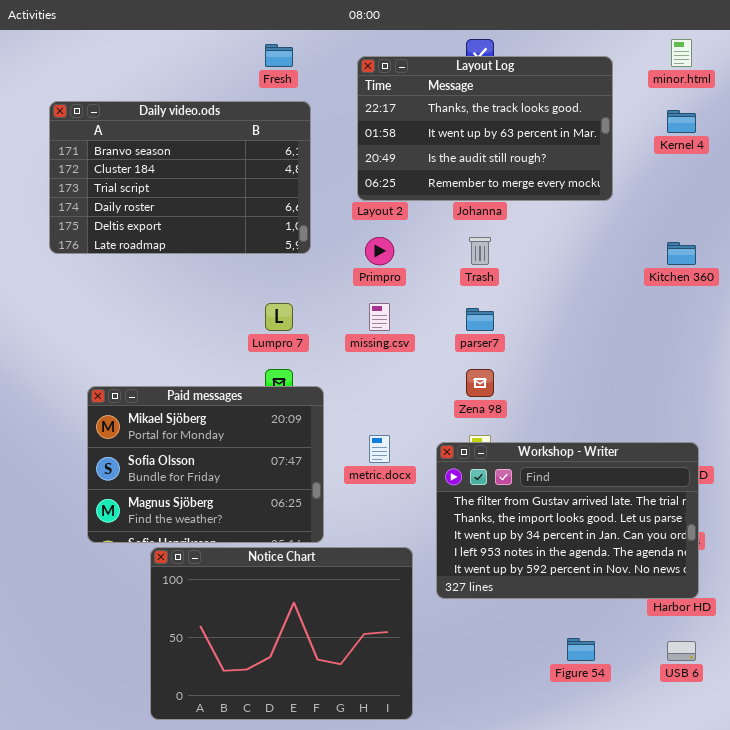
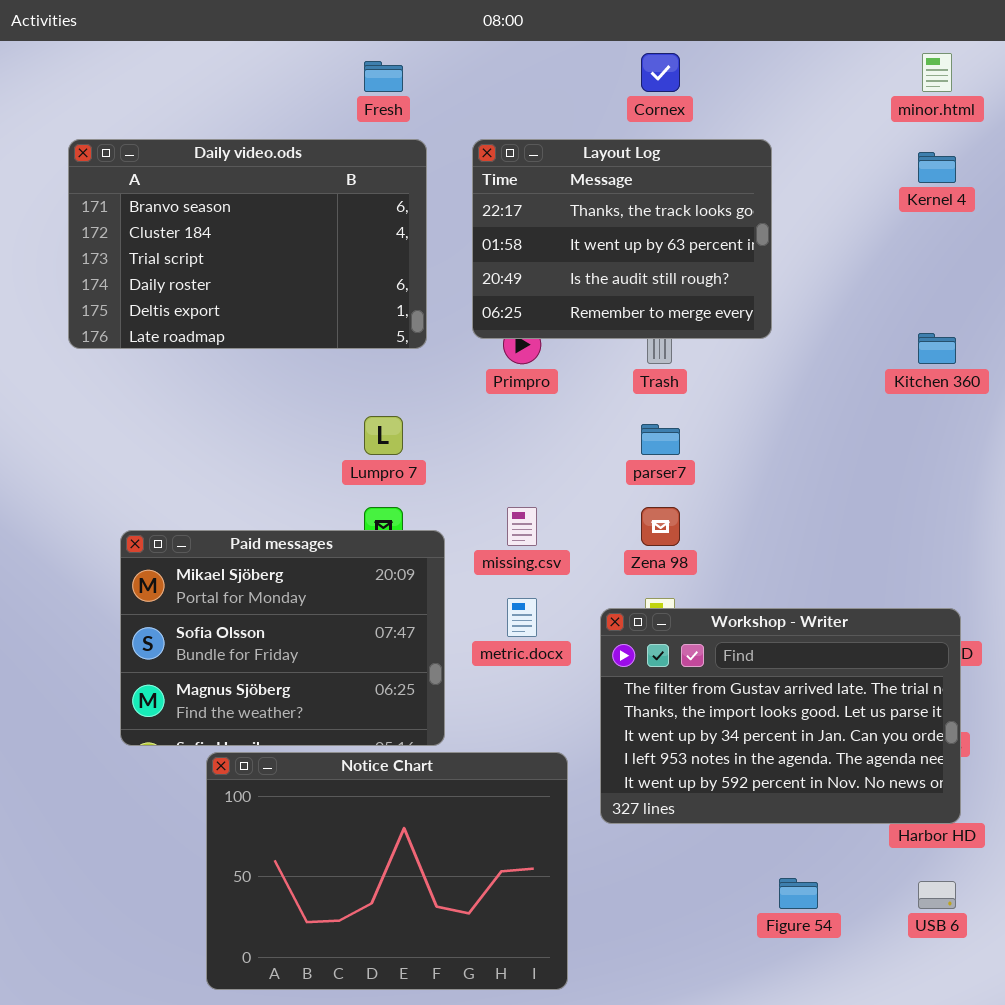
Layout Log: [357,56,613,201] -> [472,139,772,339], moved, resized
missing.csv: [369,303,390,331] -> [507,507,537,546], moved

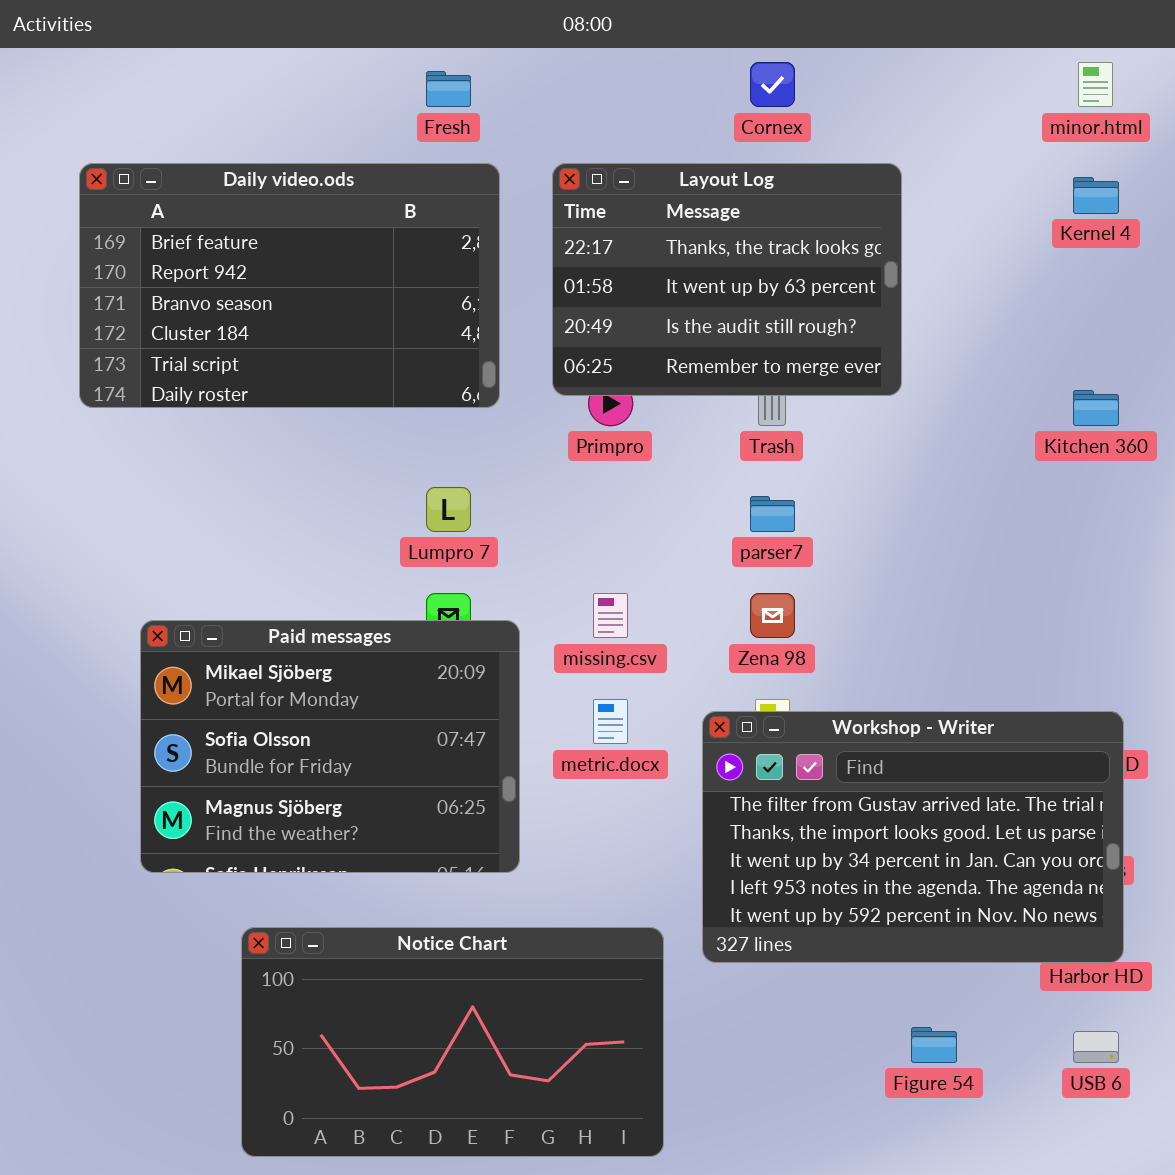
Daily video.ods: [68,139,427,349] -> [79,163,500,408], scrolled up 2 rows
Notice Chart: [206,752,568,990] -> [241,927,664,1157], resized

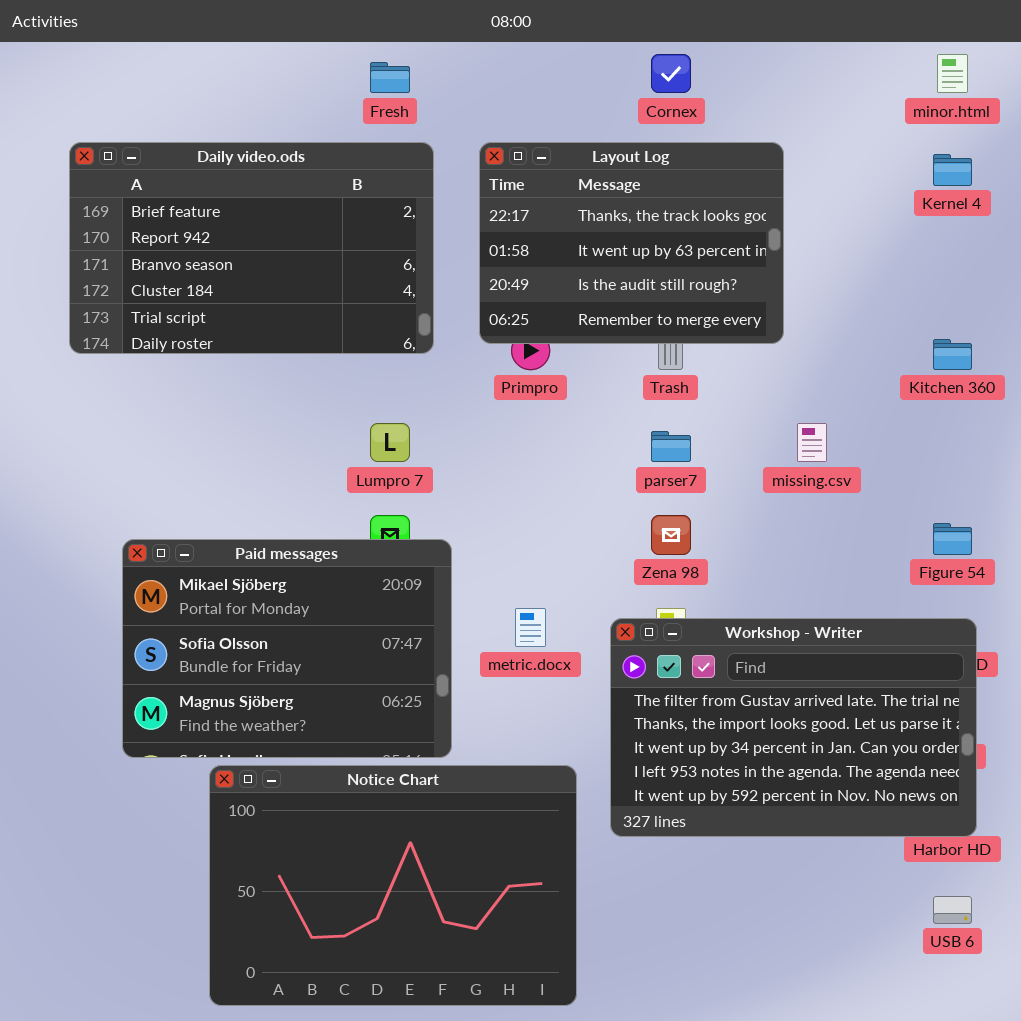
missing.csv: [593,593,628,638] -> [797,423,827,462], moved
Notice Chart: [241,927,664,1157] -> [209,765,577,1006], resized
Figure 54: [911,1027,957,1063] -> [933,523,972,555], moved

